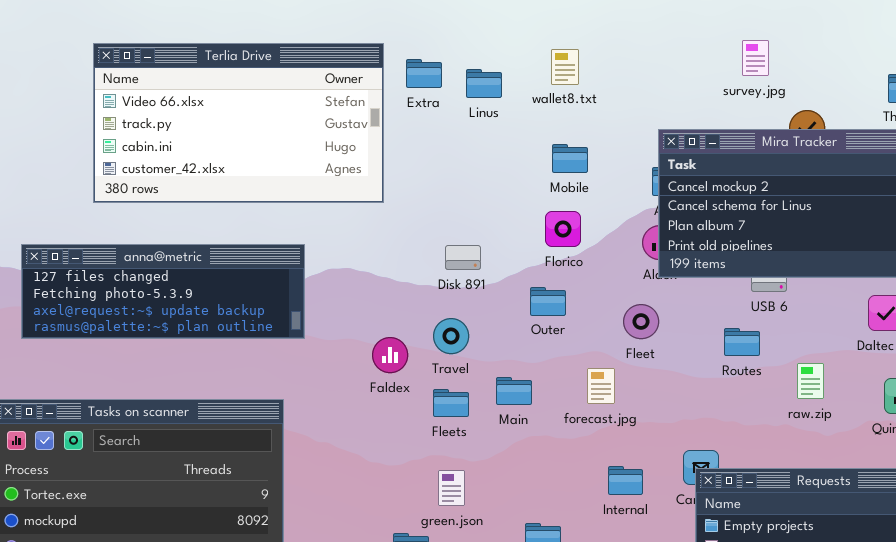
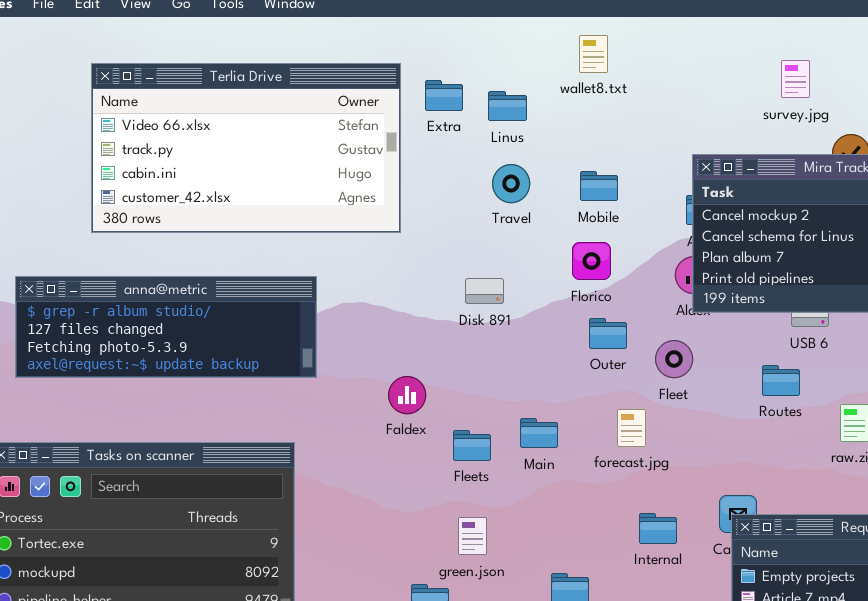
wallet8.txt: [551,49,579,85] -> [579,35,608,73], moved
anna@metric: [21,244,305,339] -> [15,276,317,378], scrolled up 1 row
Outer: [530,287,566,316] -> [589,318,627,349], moved
Travel: [433,318,469,354] -> [492,164,530,203], moved

